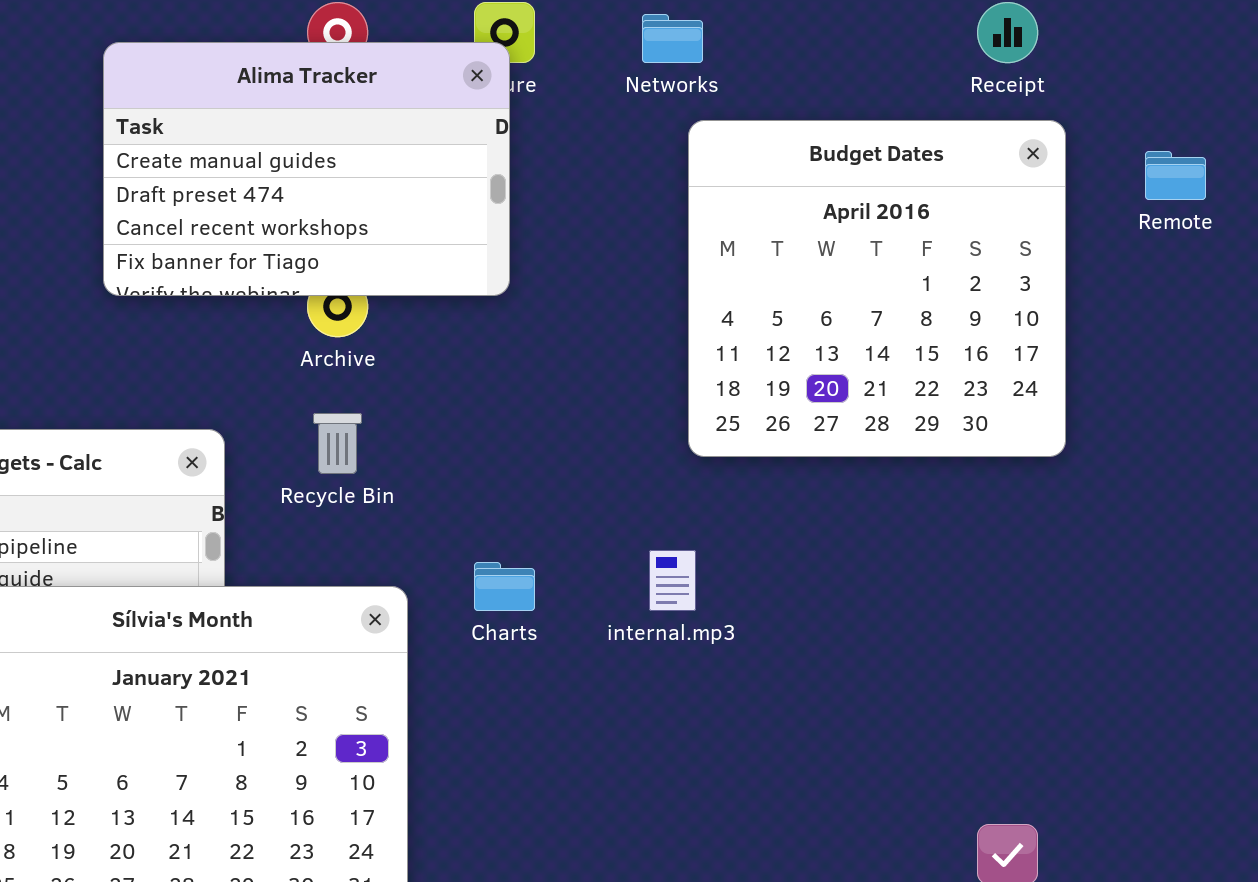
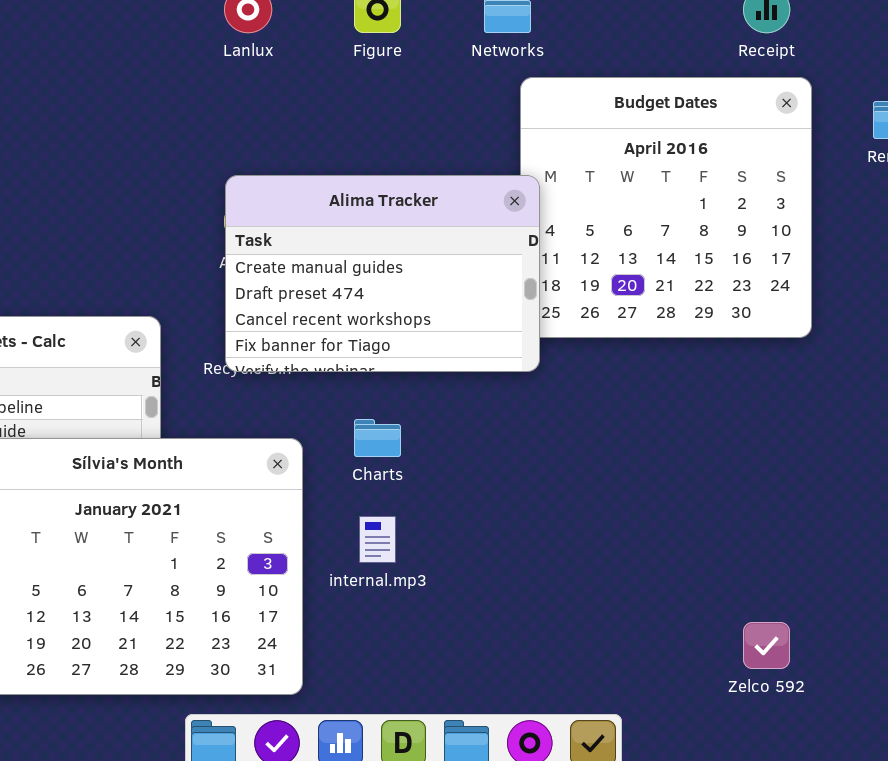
Alima Tracker: [103,42,510,296] -> [225,175,540,372], moved
internal.mp3: [649,550,696,611] -> [359,516,396,563], moved

